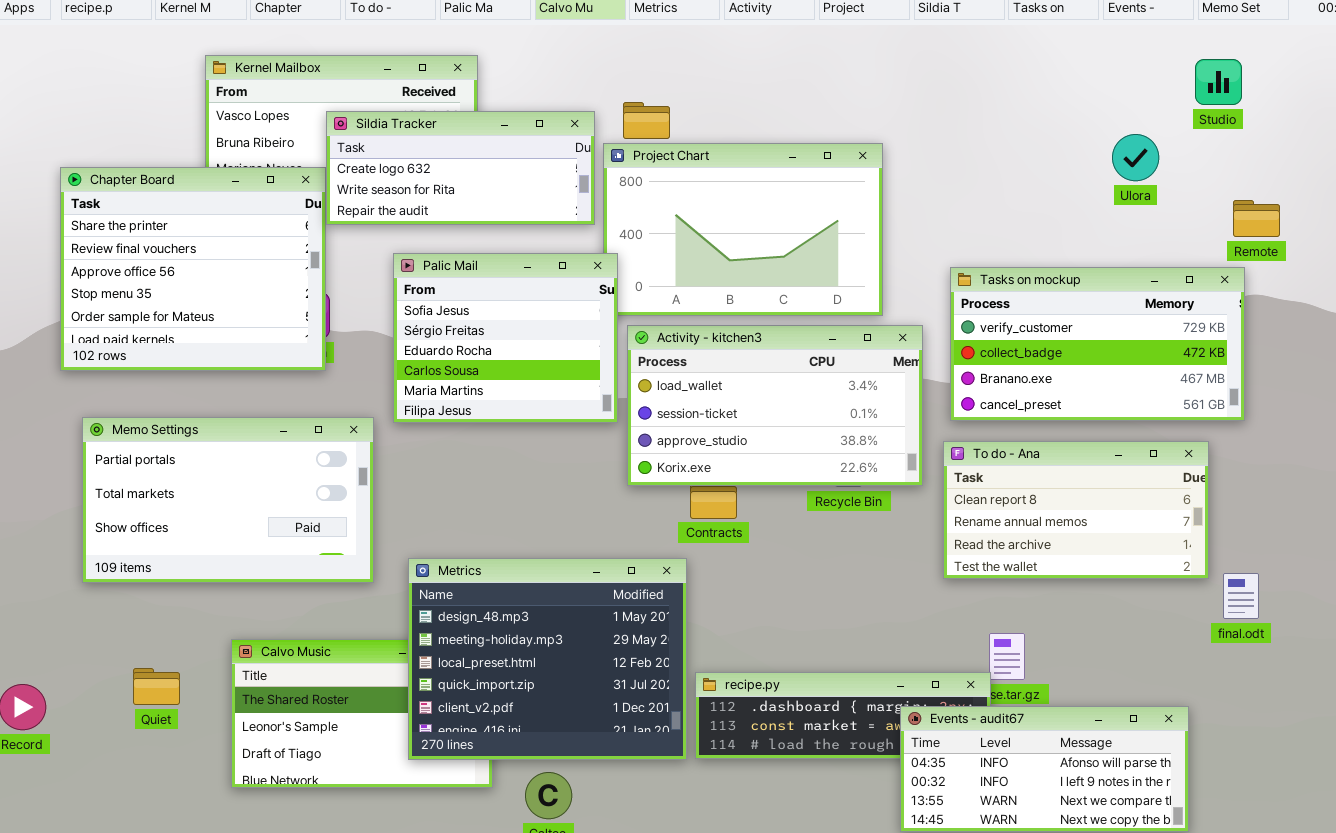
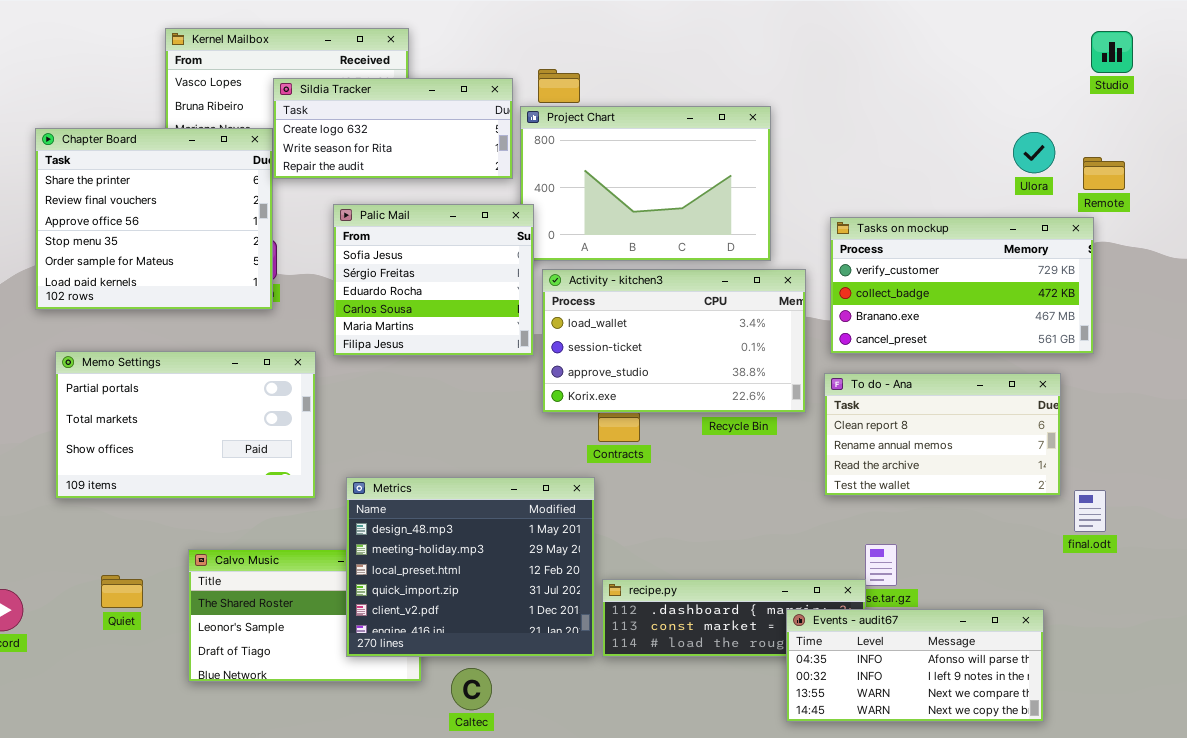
Studio: [1195,59,1242,105] -> [1091,31,1133,73], moved
Ulora: [1112,134,1159,181] -> [1013,132,1055,173], moved

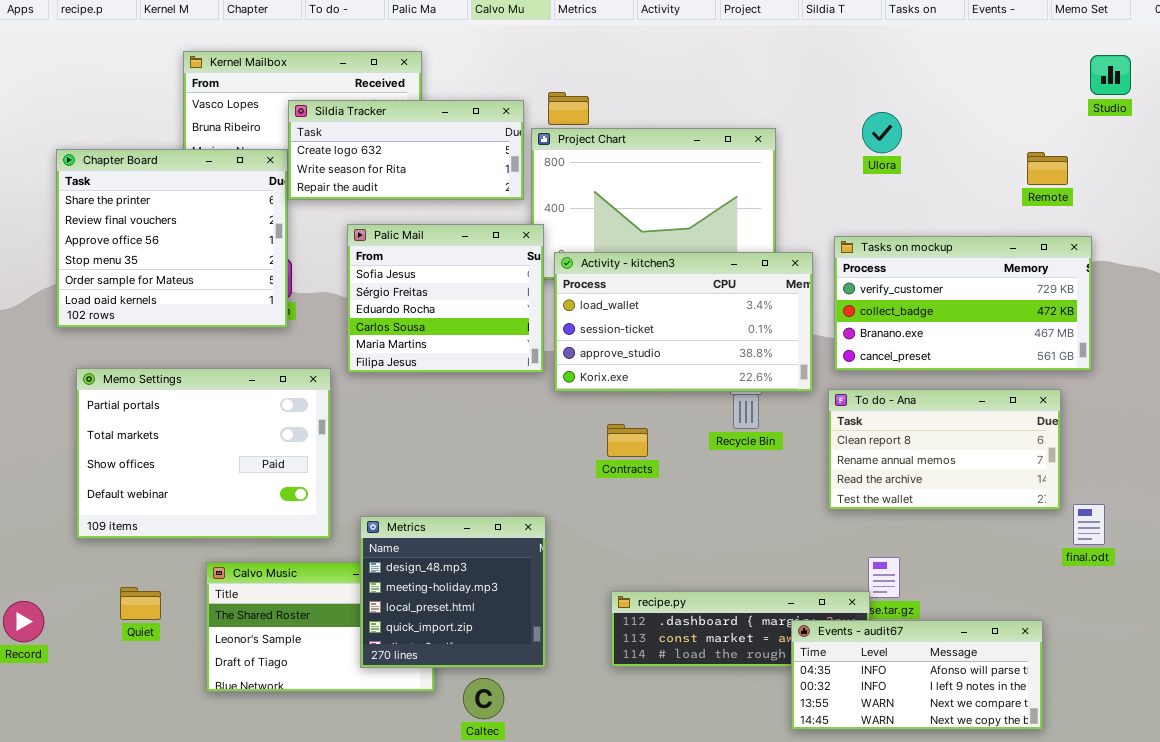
Ulora: [1013,132,1055,173] -> [862,112,902,153], moved
Remote: [1083,157,1125,190] -> [1027,152,1068,185], moved
Activity - kitchen3: [542,269,806,413] -> [554,252,813,392], moved
Memo Settings: [55,351,316,499] -> [76,368,331,539], resized
Metrics: [346,477,595,657] -> [360,516,546,668], resized

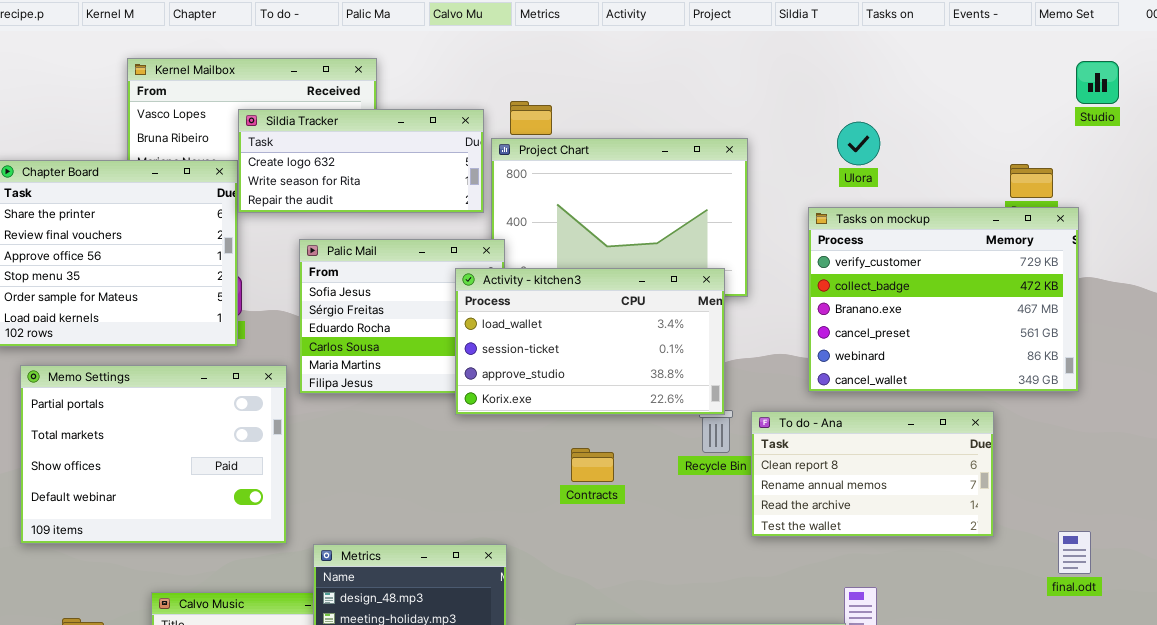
Tasks on mockup: [834,236,1092,371] -> [808,207,1079,392], resized
Activity - kitchen3: [554,252,813,392] -> [455,268,725,415], moved
Memo Settings: [76,368,331,539] -> [20,365,287,544], moved
To do - Ana: [828,389,1061,510] -> [751,411,994,537], moved

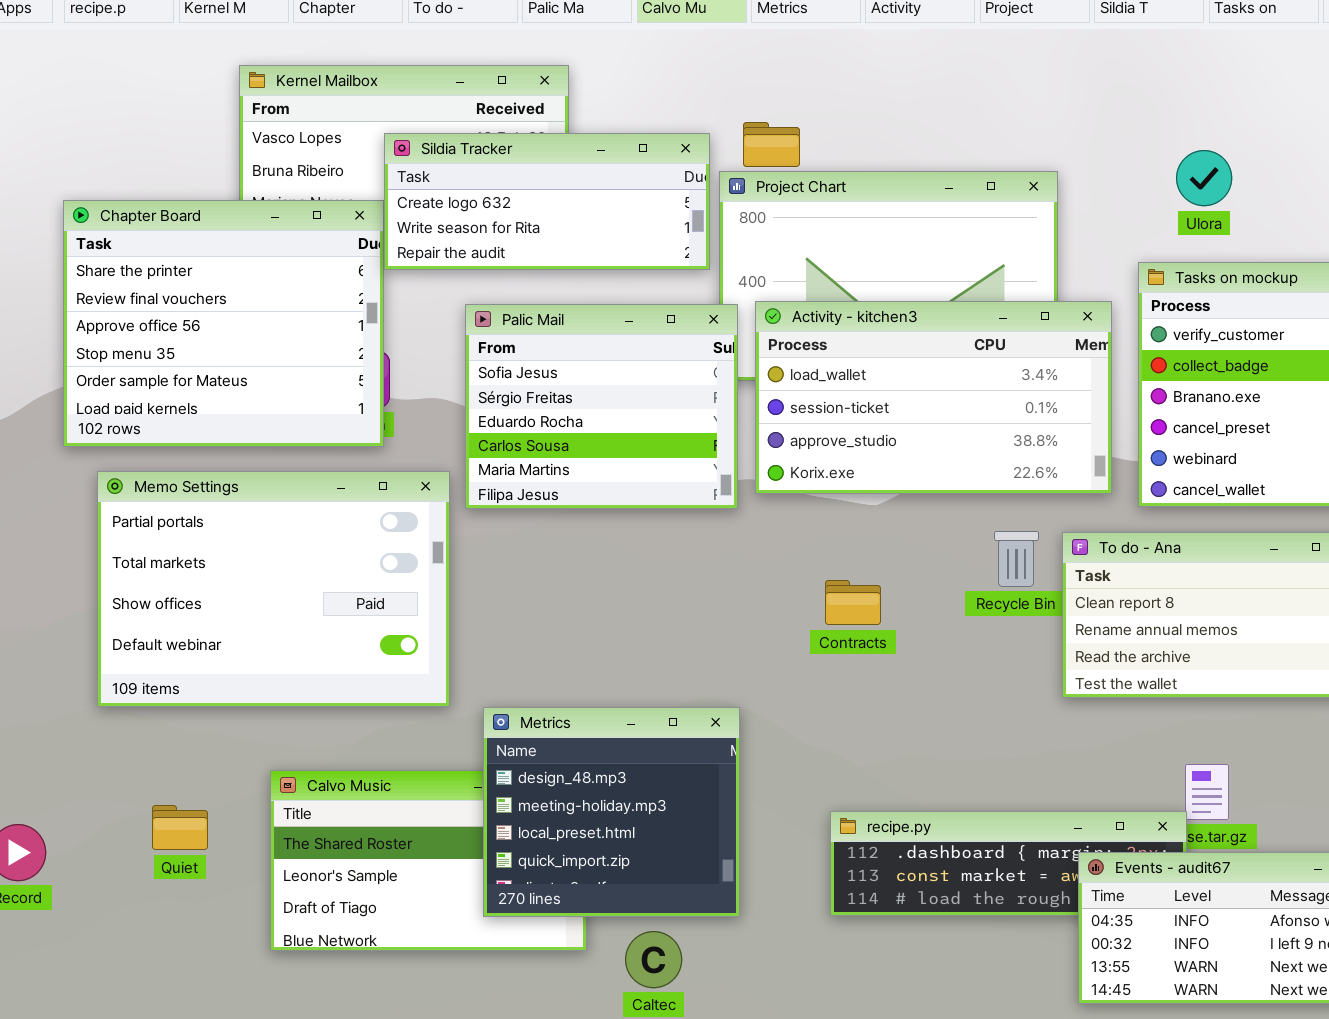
Activity - kitchen3: [455,268,725,415] -> [755,301,1112,494], moved

